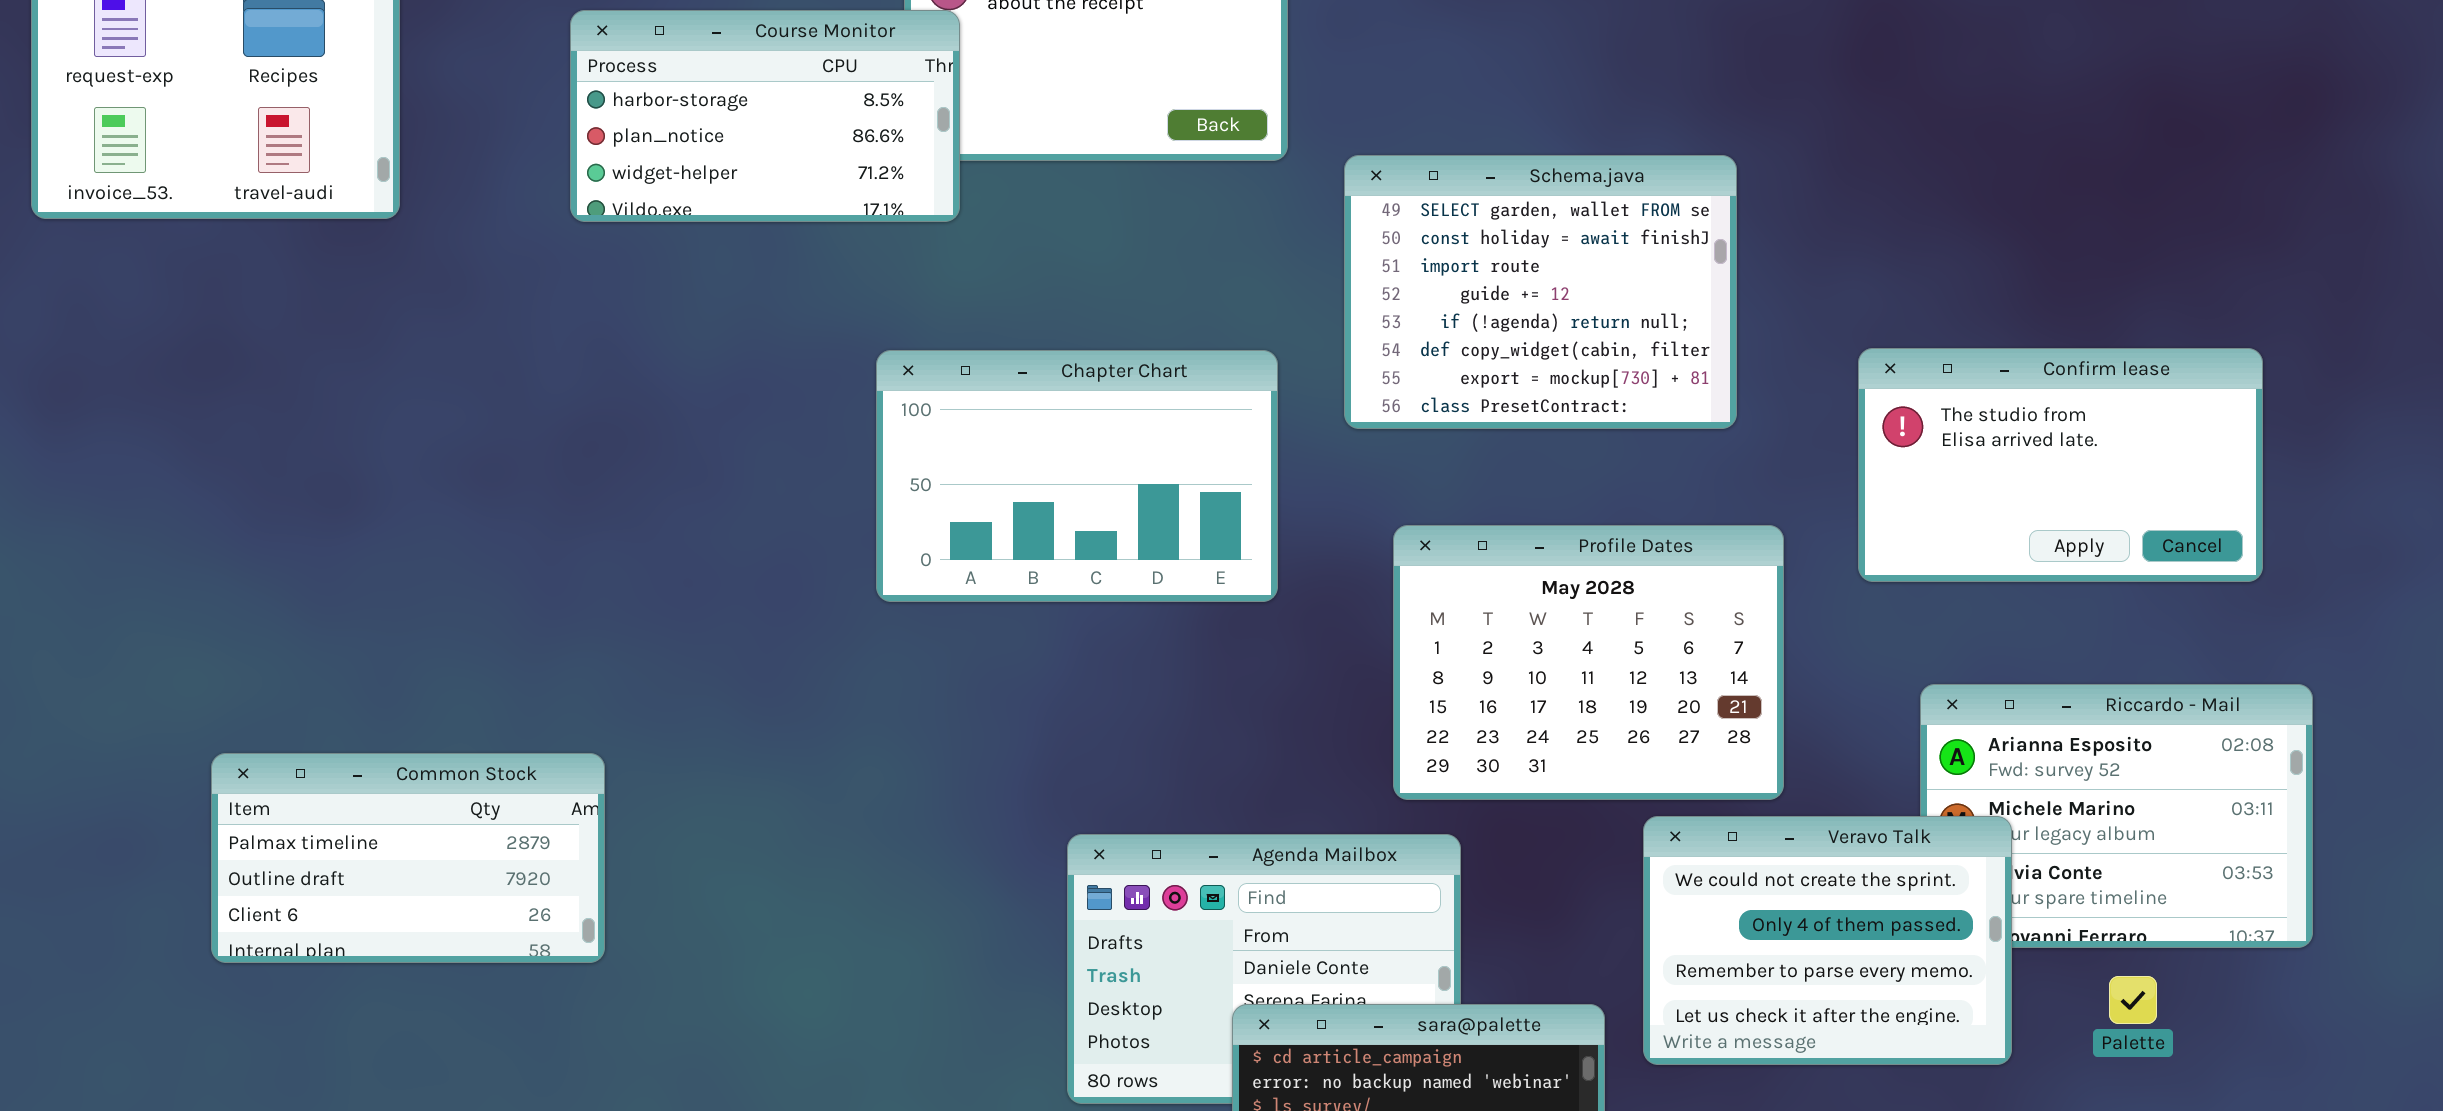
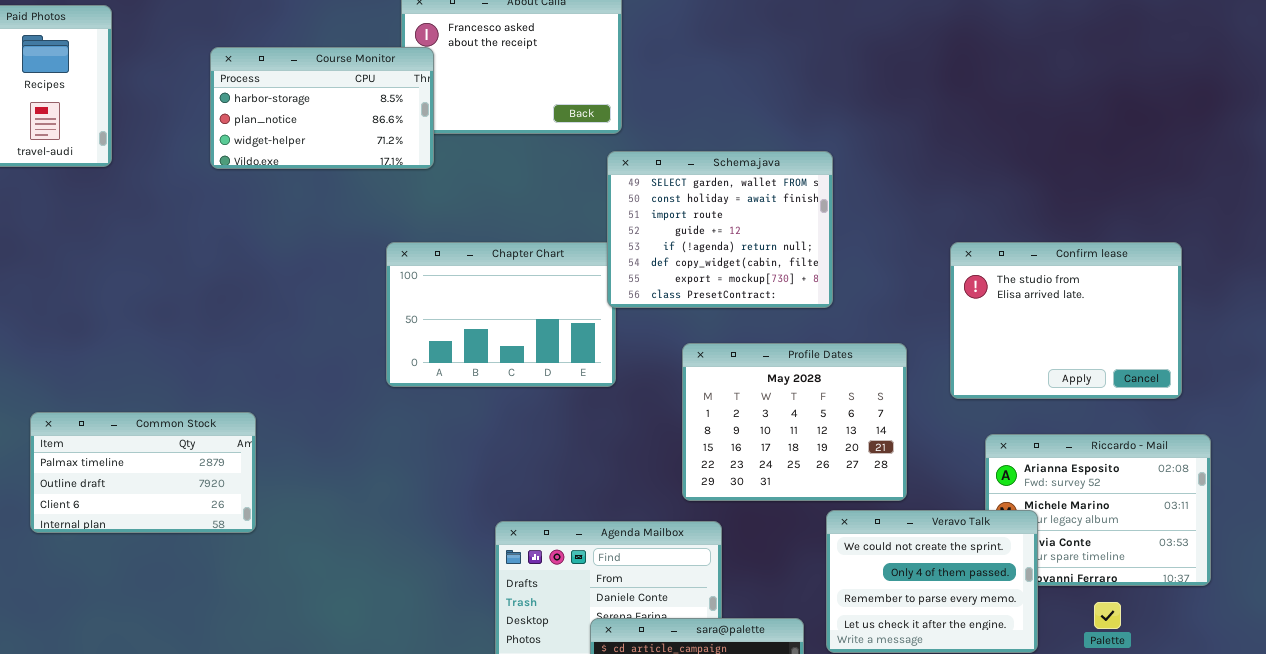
Schema.java: [1344,155,1737,429] -> [607,151,833,308], moved
Confirm lease: [1858,348,2263,582] -> [950,242,1182,399], resized
Common Stock: [211,753,605,963] -> [30,412,256,533], moved

